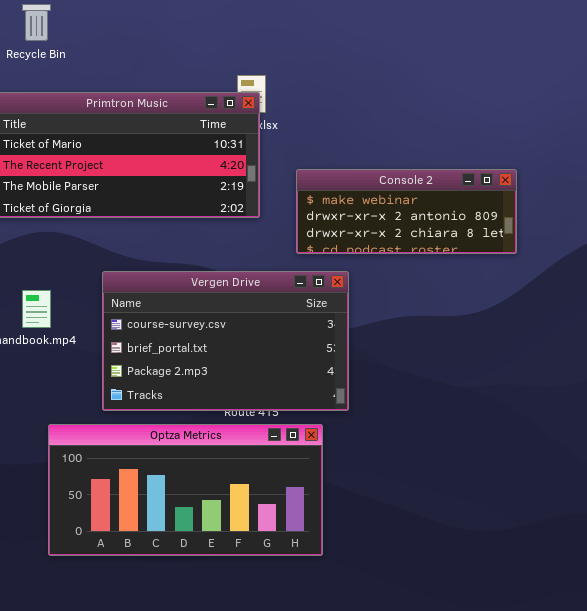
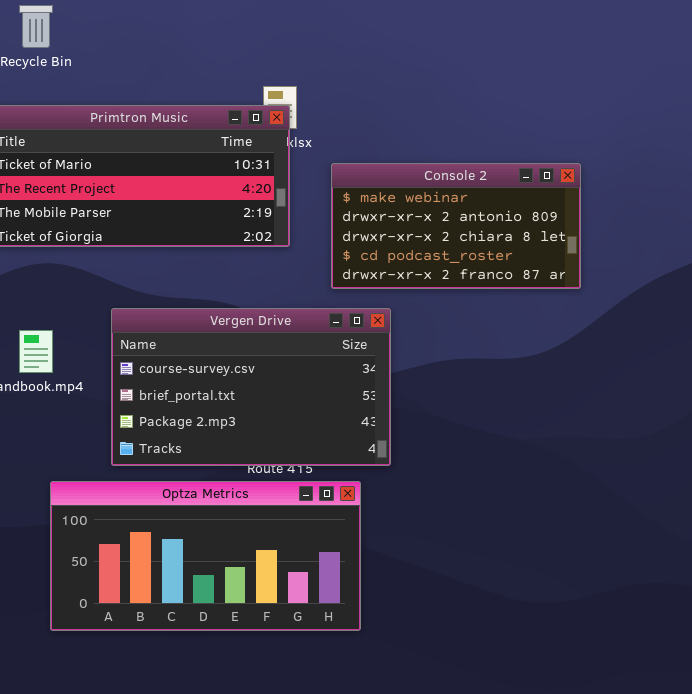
Console 2: [296,169,517,254] -> [331,163,581,289], resized

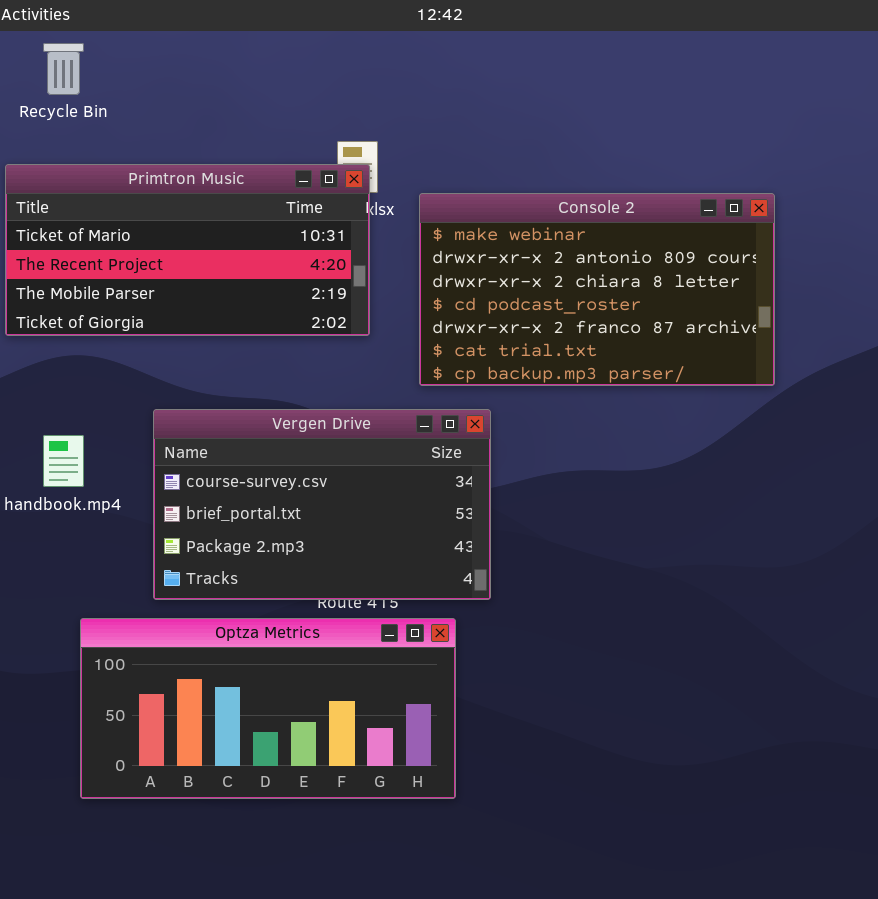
Console 2: [331,163,581,289] -> [419,193,775,386], resized

